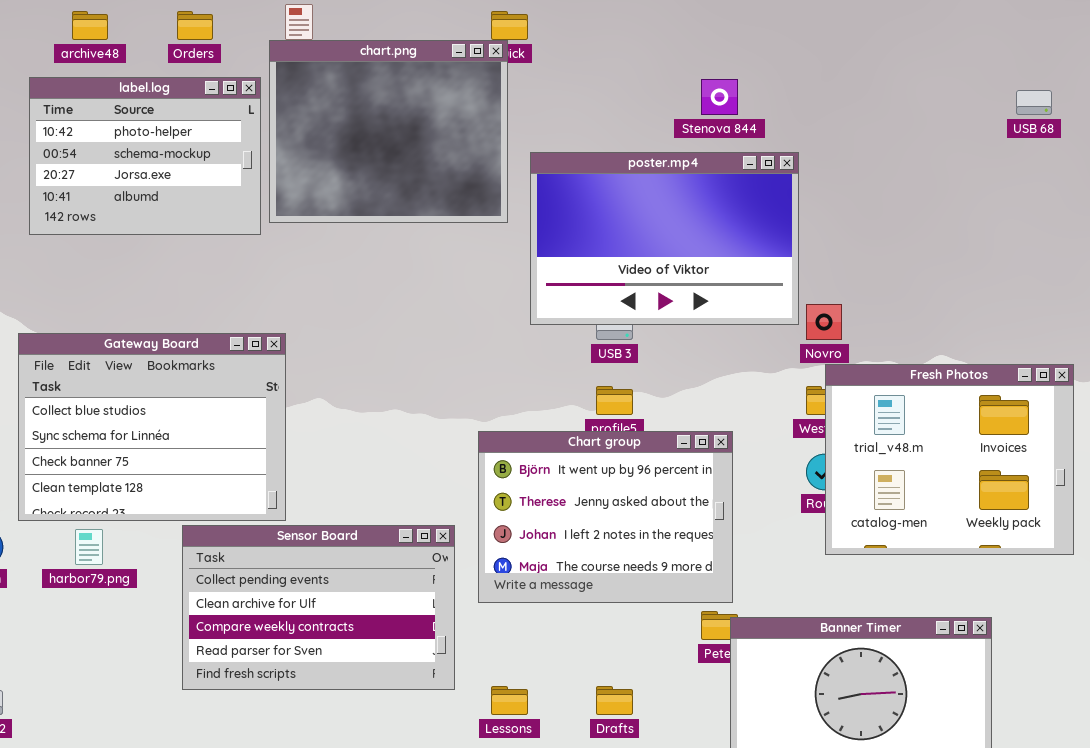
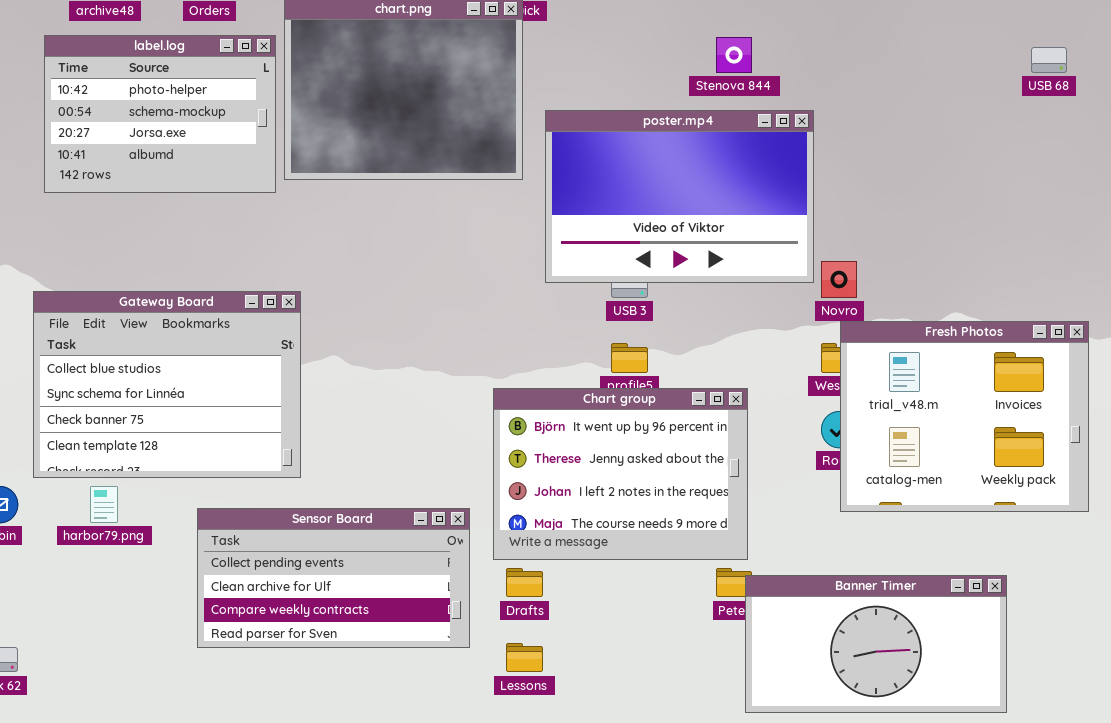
Sensor Board: [182,525,455,690] -> [197,508,470,648], resized
Drafts: [596,686,633,715] -> [506,568,543,597], moved

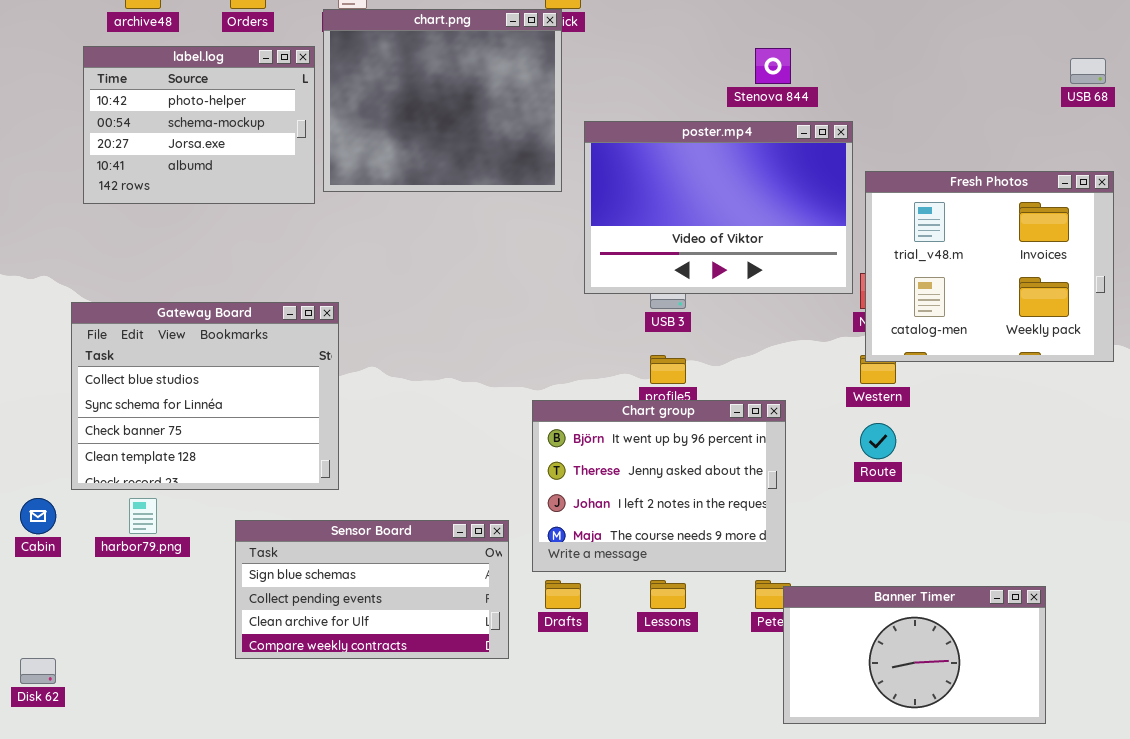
Fresh Photos: [840,321,1089,512] -> [865,171,1114,362], moved
Sensor Board: [197,508,470,648] -> [235,520,509,659], scrolled up 1 row
Lessons: [506,643,543,672] -> [650,580,686,609], moved

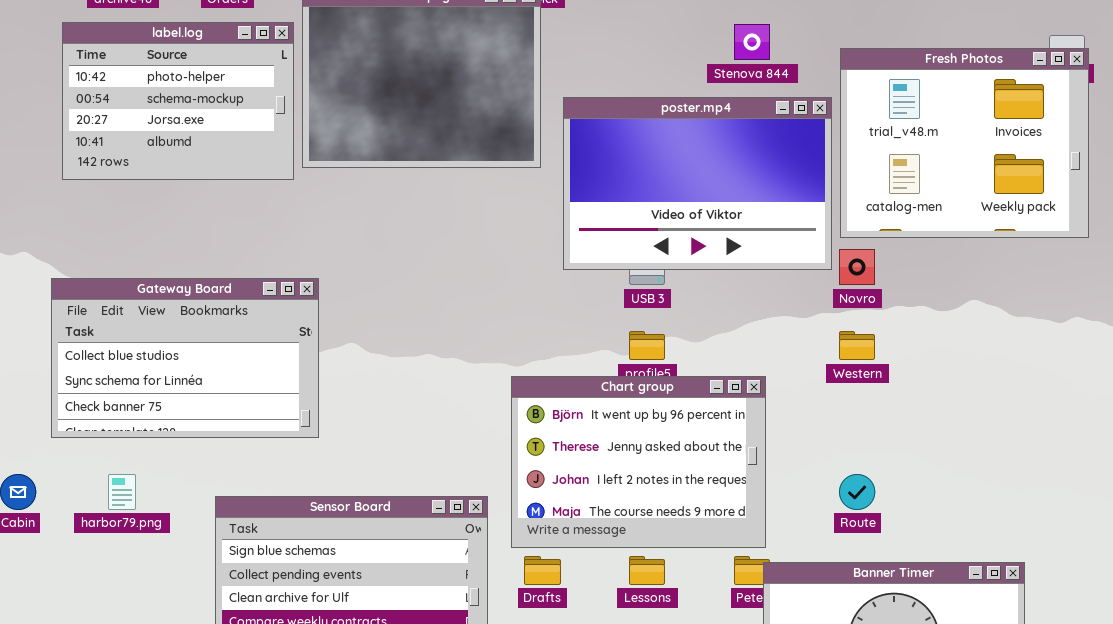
Fresh Photos: [865,171,1114,362] -> [840,48,1089,238], moved
Gateway Board: [71,302,339,490] -> [51,278,319,438], resized
Route: [860,423,896,459] -> [839,474,875,510], moved

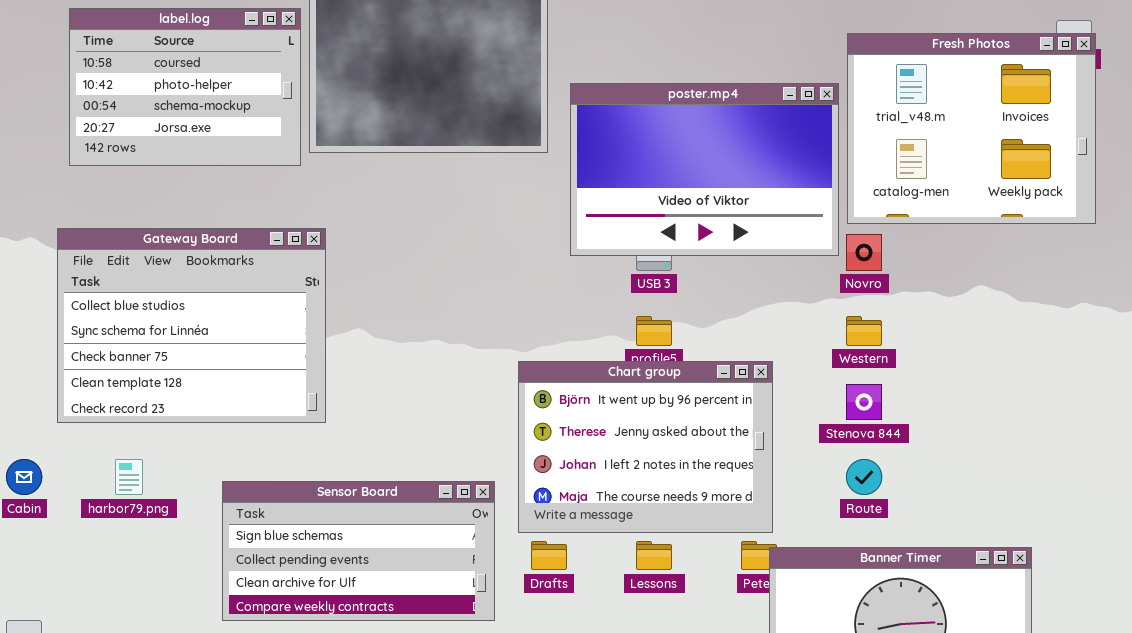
label.log: [62,22,294,180] -> [69,8,301,166], scrolled up 1 row
Stenova 844: [734,24,770,60] -> [846,384,882,420], moved
Gateway Board: [51,278,319,438] -> [57,228,326,423], resized

